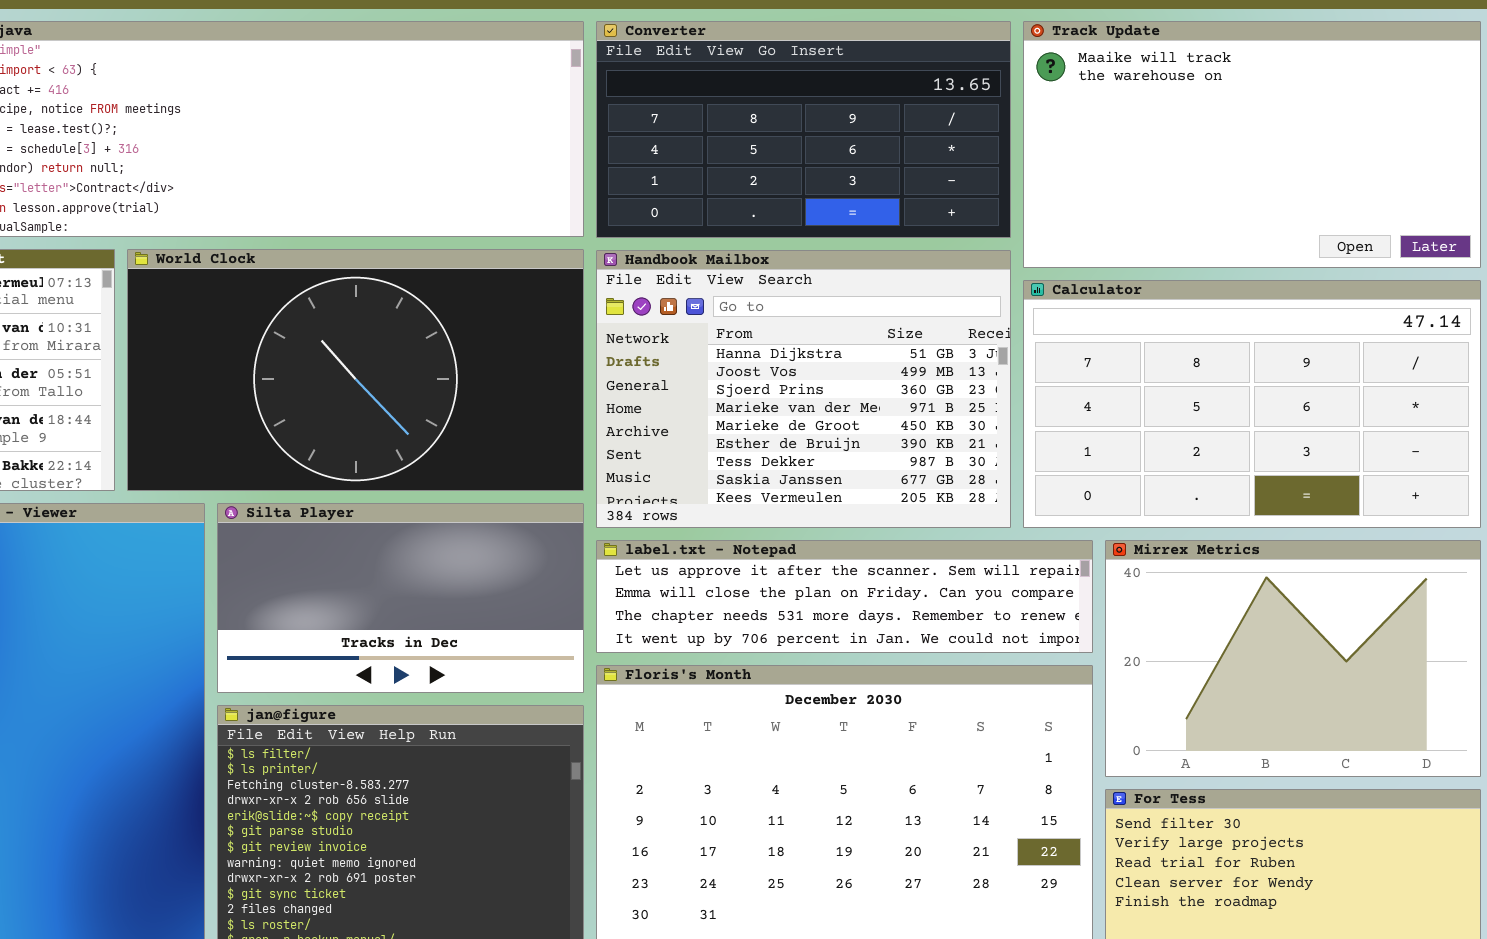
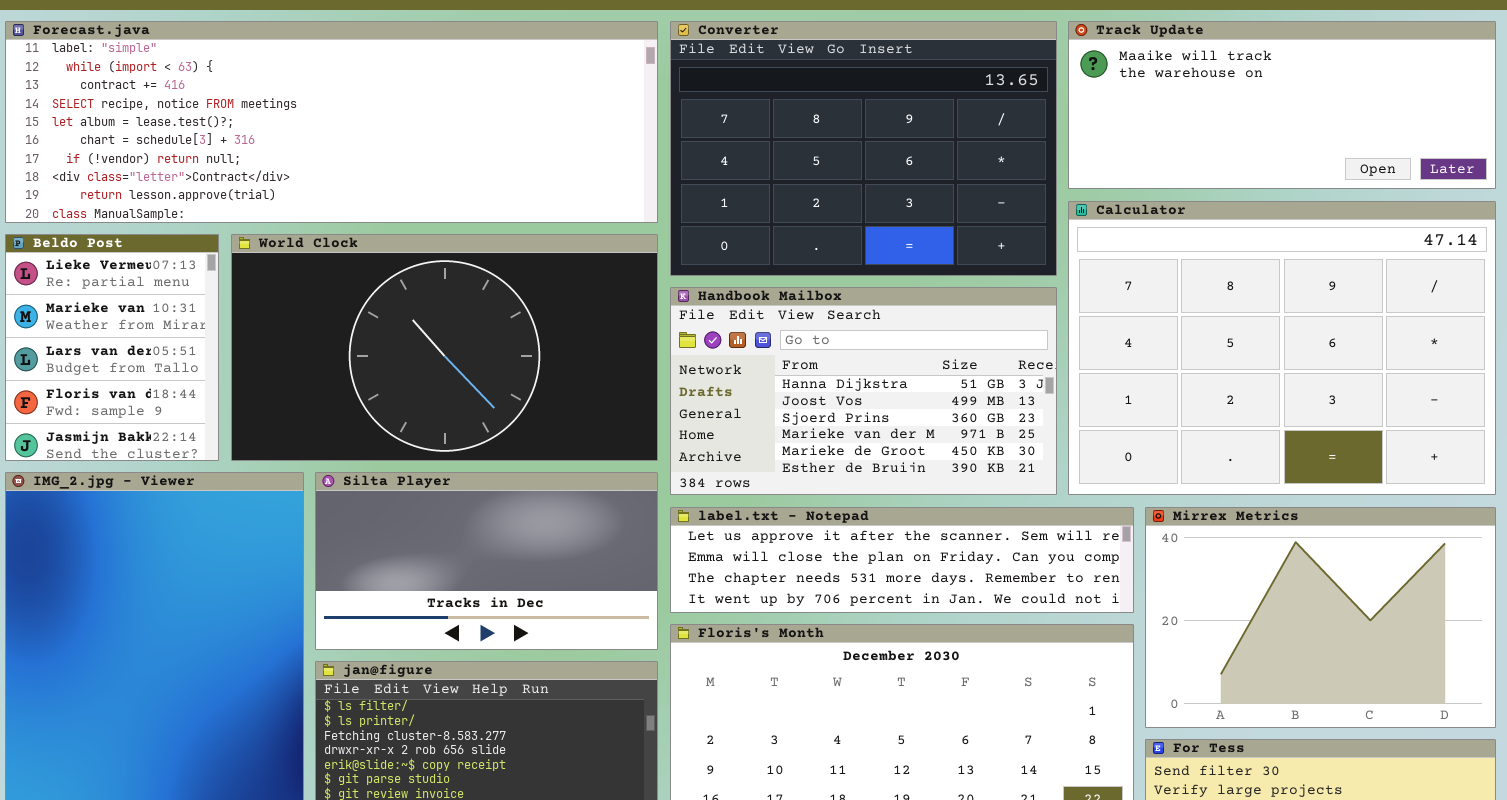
Converter: [596,21,1011,238] -> [670,21,1057,276], resized
Track Update: [1023,21,1481,268] -> [1068,21,1496,189], resized
Handbook Mailbox: [596,250,1011,528] -> [670,287,1057,495], resized
Calculator: [1023,280,1481,528] -> [1068,201,1496,495], resized

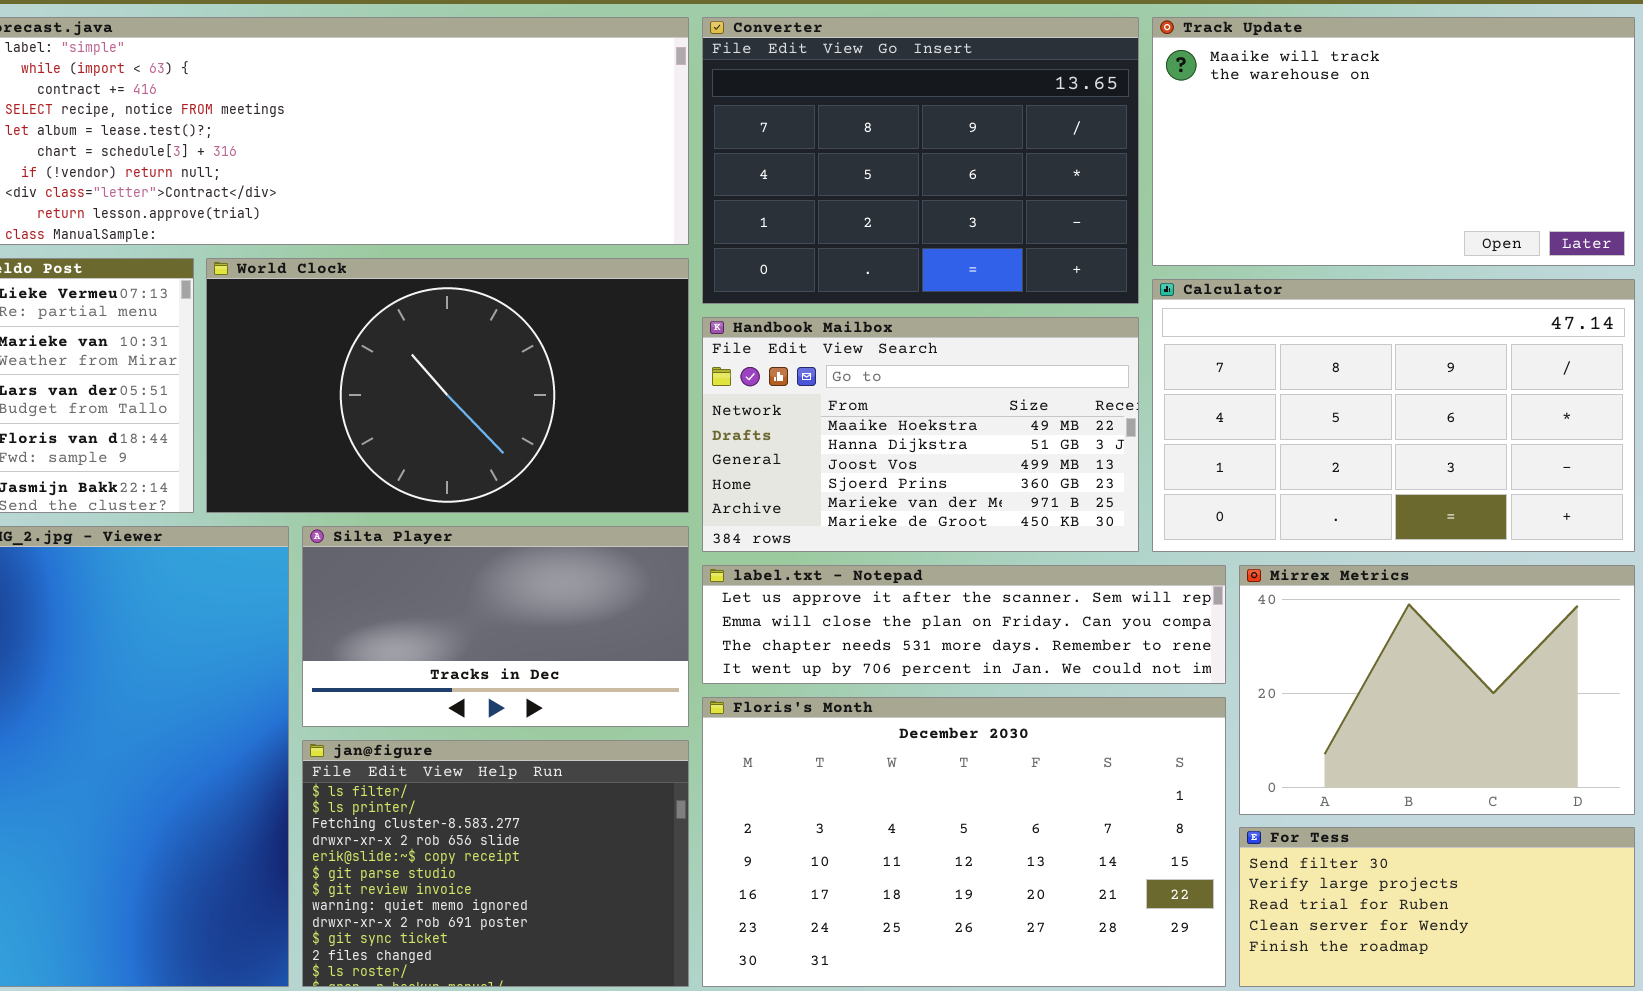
Track Update: [1068,21,1496,189] -> [1152,17,1635,266], resized
Calculator: [1068,201,1496,495] -> [1152,279,1635,552], resized
Handbook Mailbox: [670,287,1057,495] -> [702,317,1139,552], scrolled up 1 row

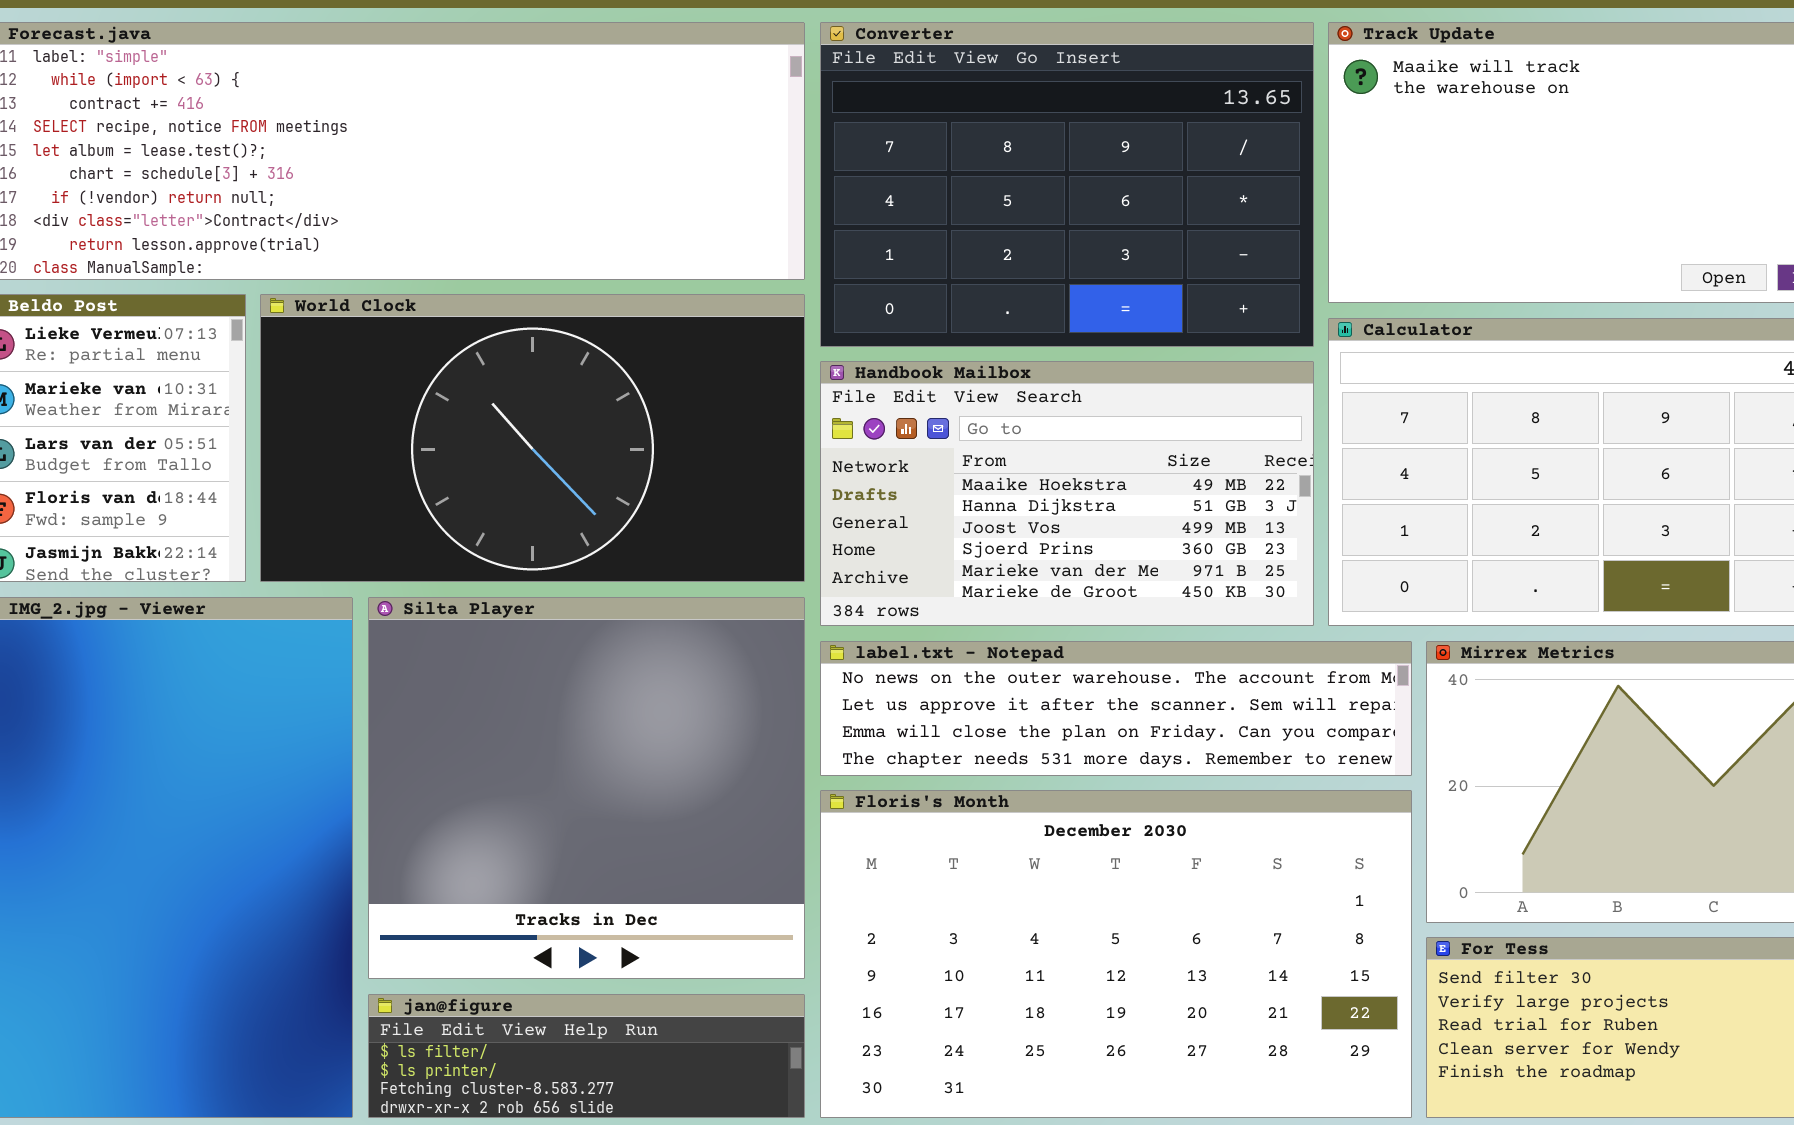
Silta Player: [302,526,689,727] -> [368,597,805,979], resized
label.txt - Notepad: [702,565,1226,684] -> [820,641,1412,776], scrolled up 1 row
jan@figure: [302,740,689,987] -> [368,994,805,1118], resized

